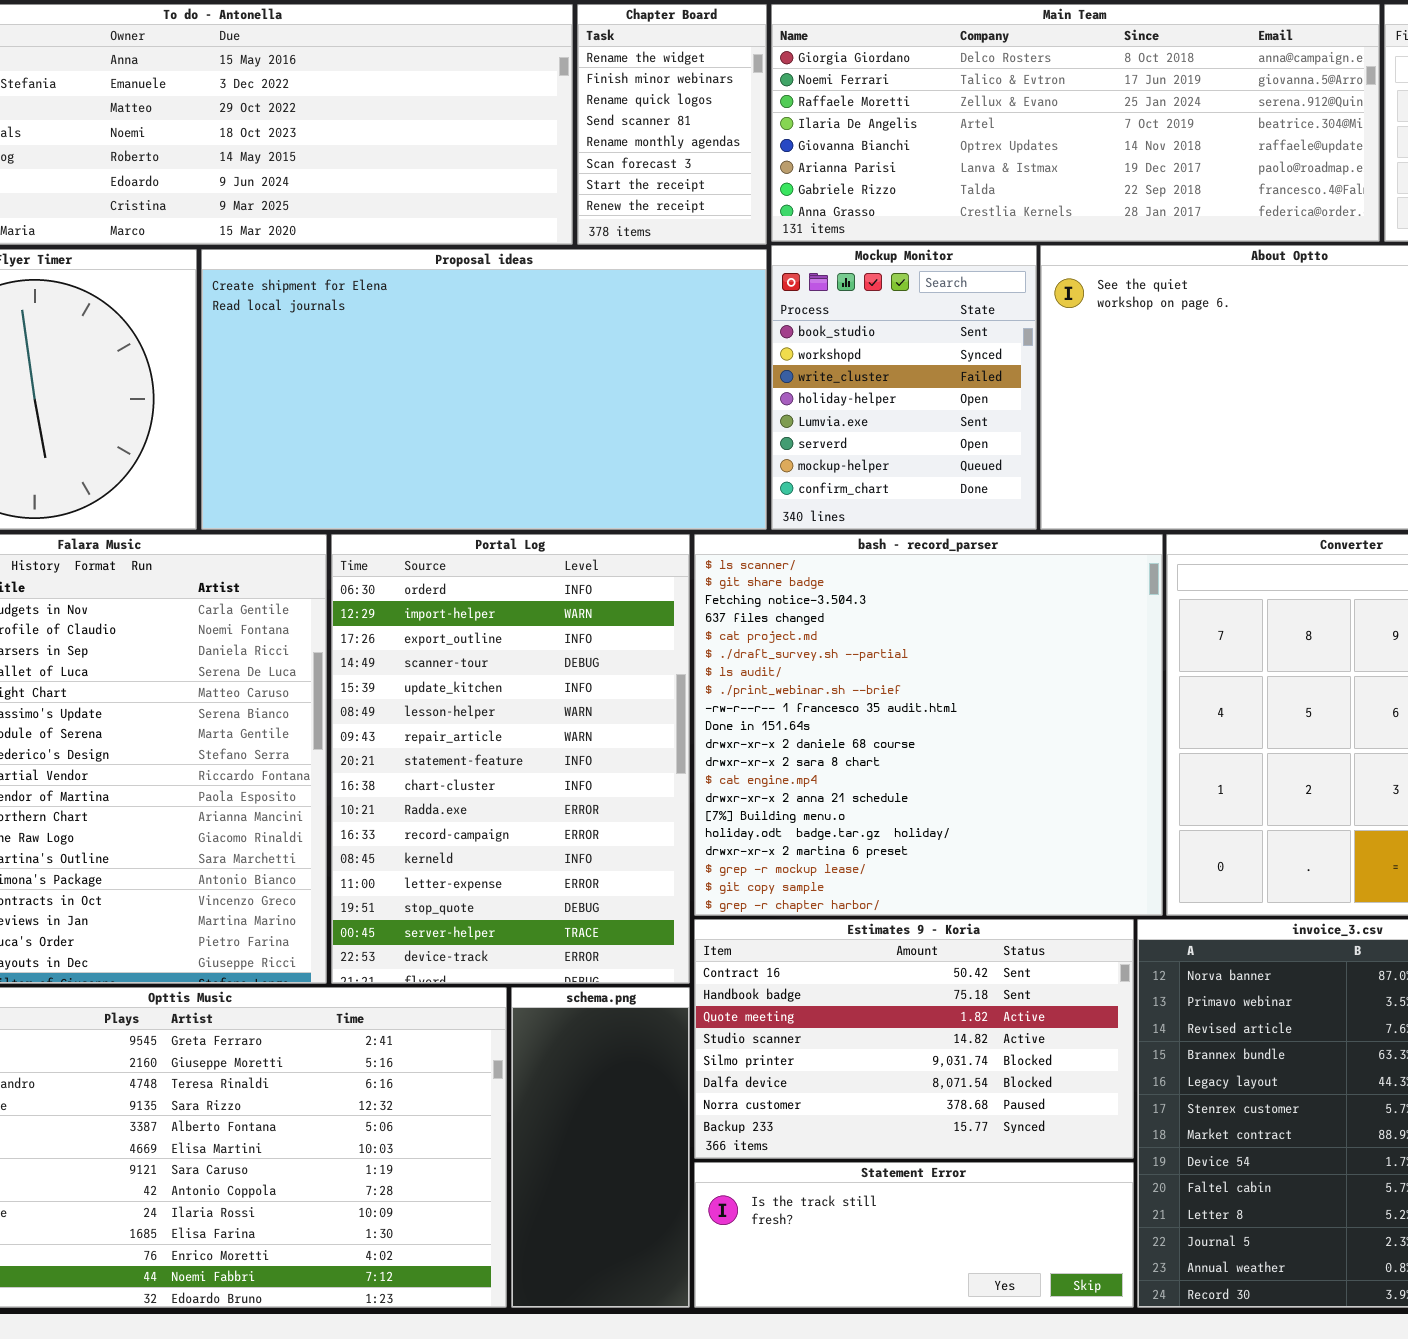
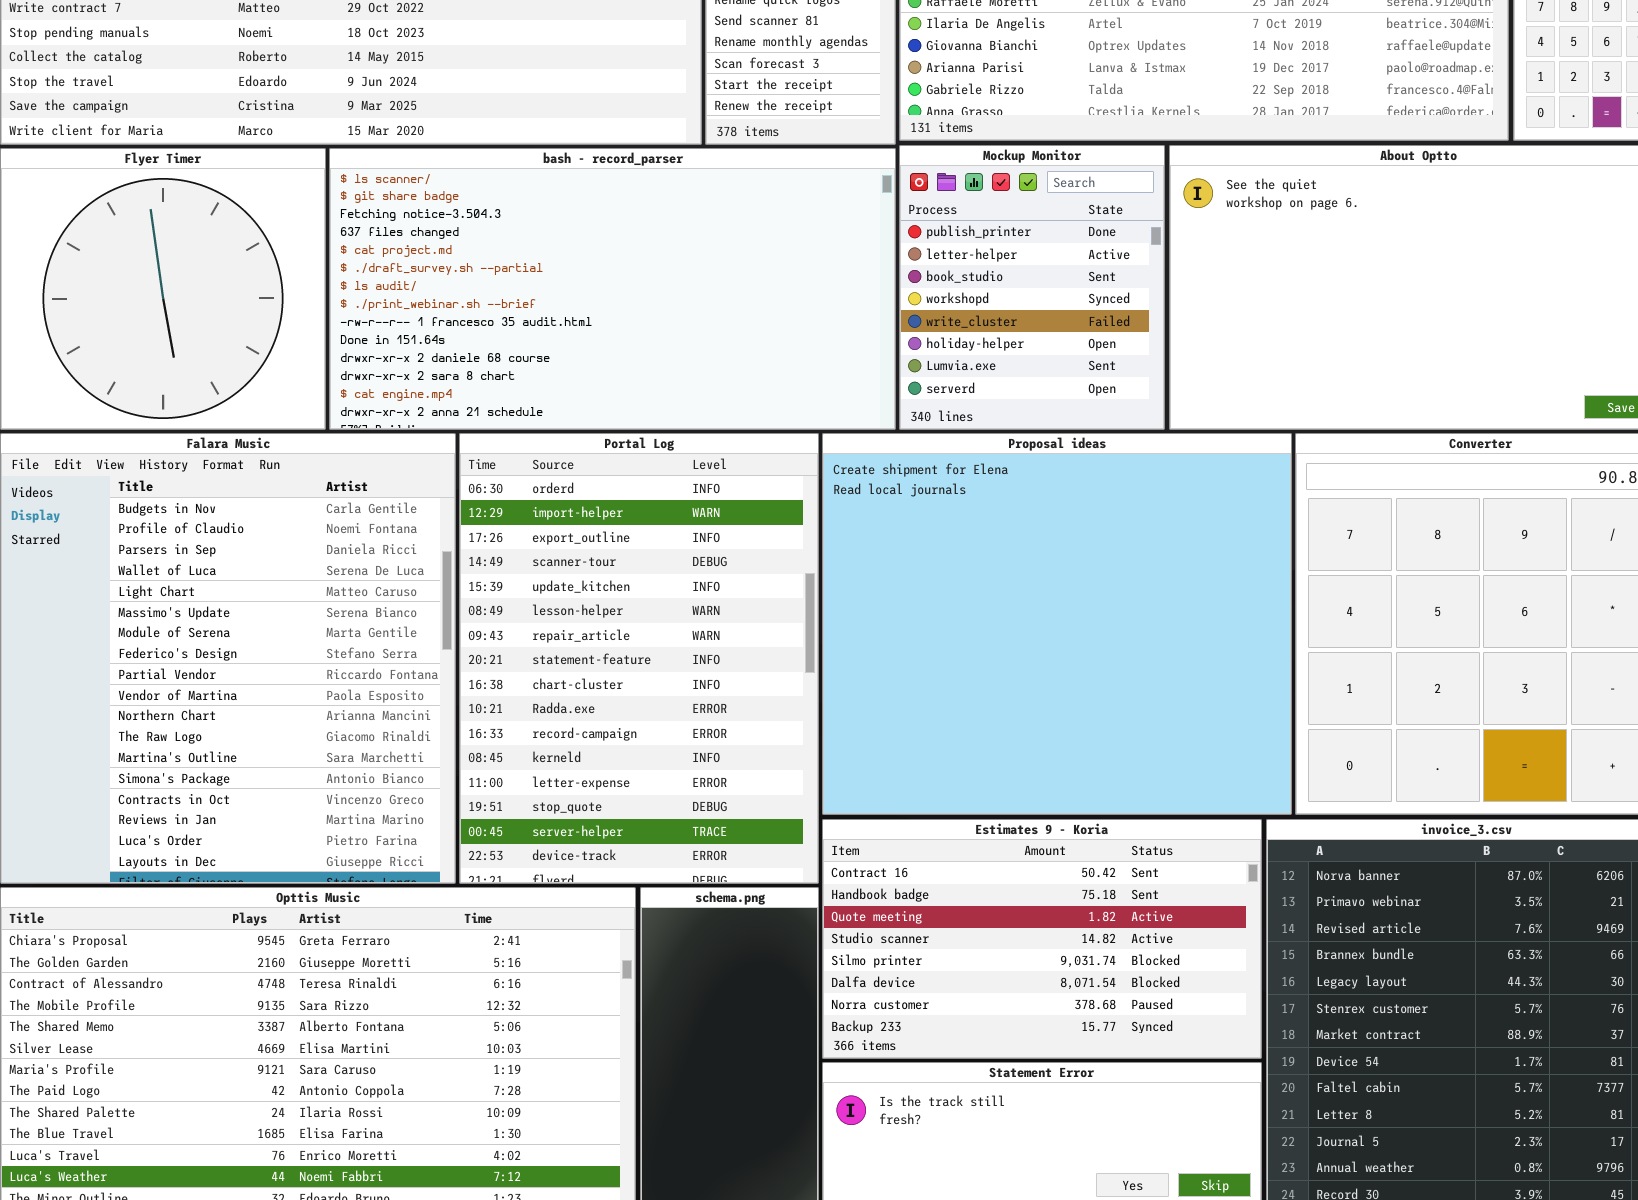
Mockup Monitor: [771,245,1037,530] -> [899,145,1165,430], scrolled up 2 rows
Proposal ideas: [201,249,767,530] -> [822,433,1292,815], moved, resized
bash - record_parser: [694,534,1163,916] -> [329,148,896,430], moved, resized

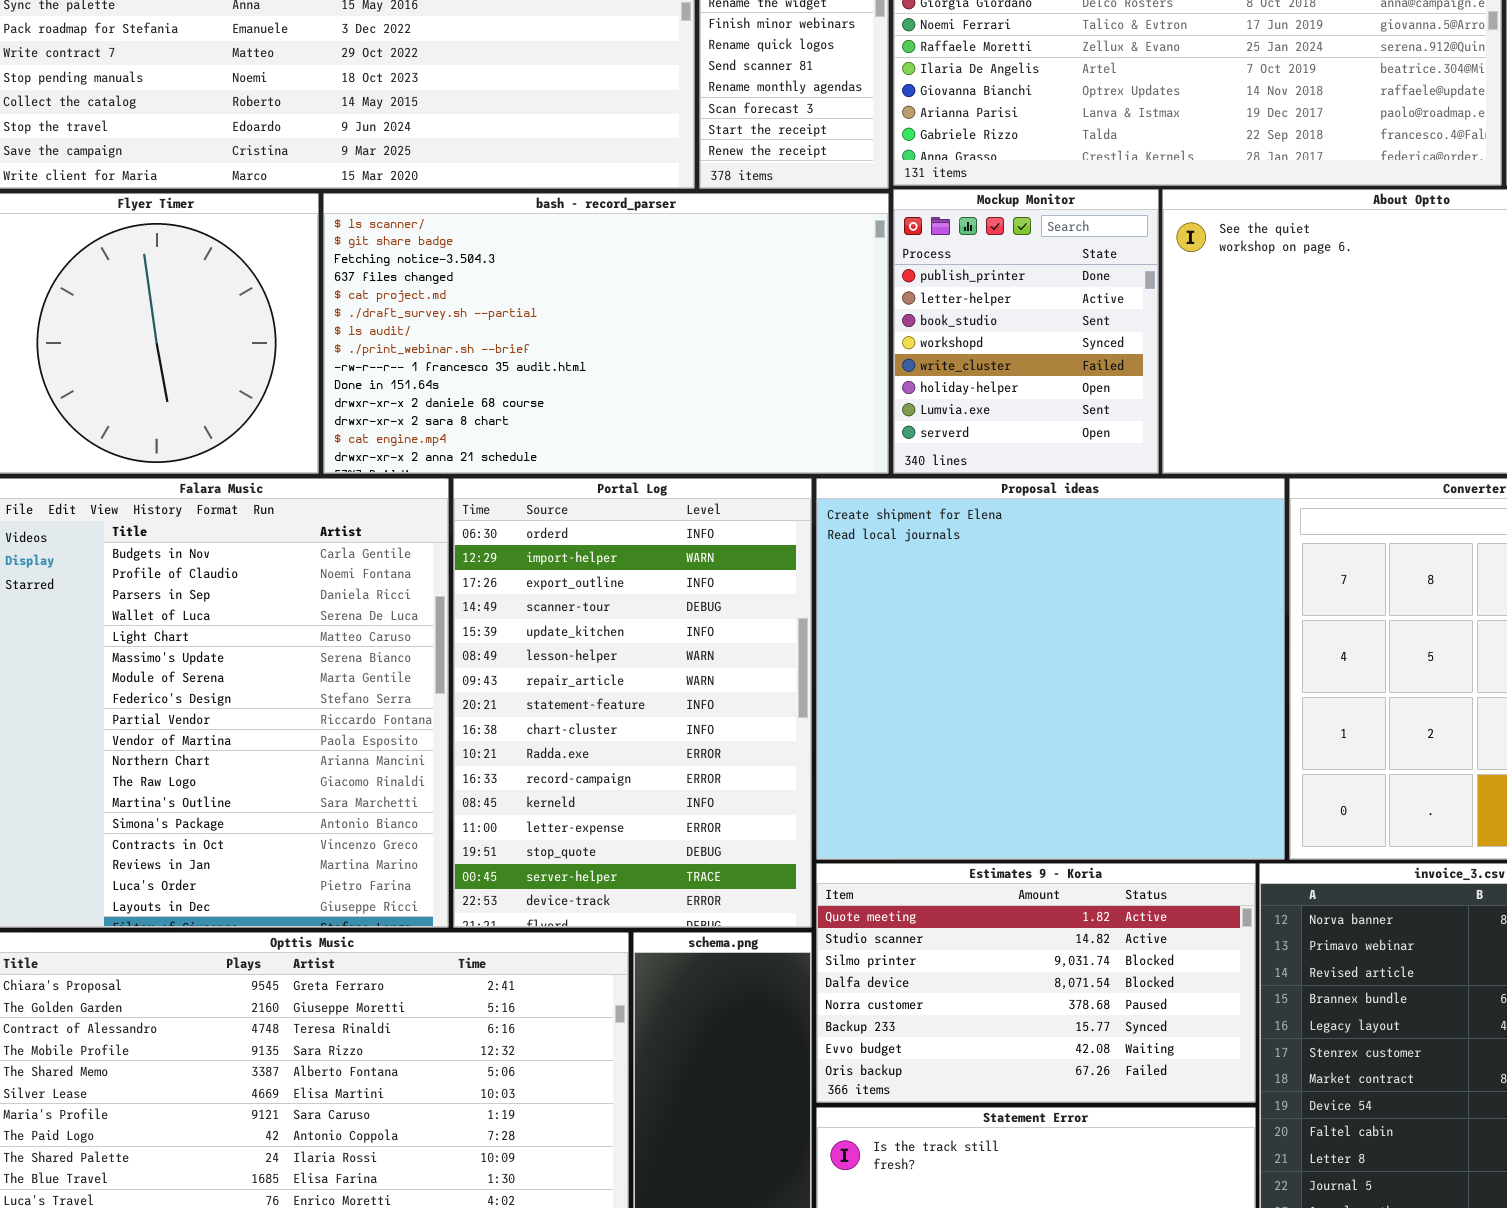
Estimates 9 - Koria: [822,819,1262,1059] -> [816,863,1256,1103], scrolled down 2 rows

